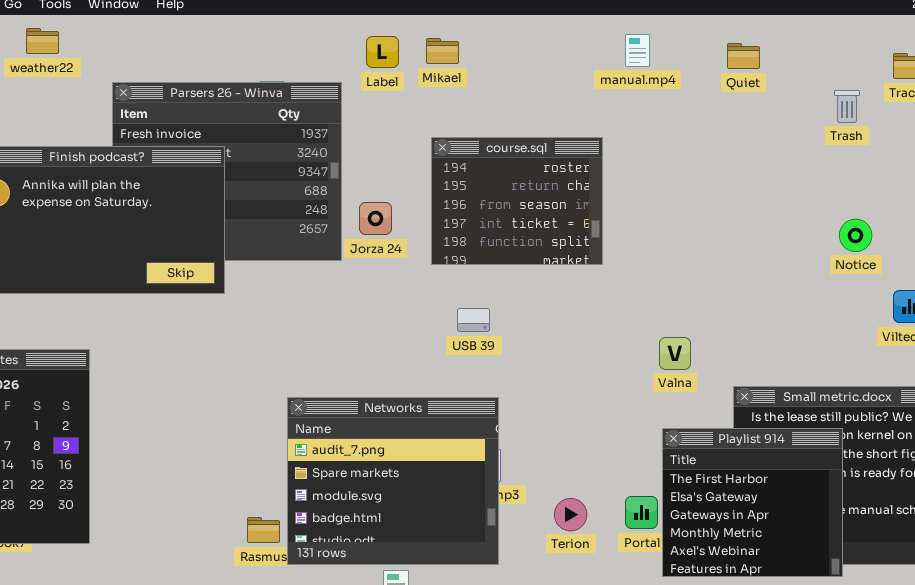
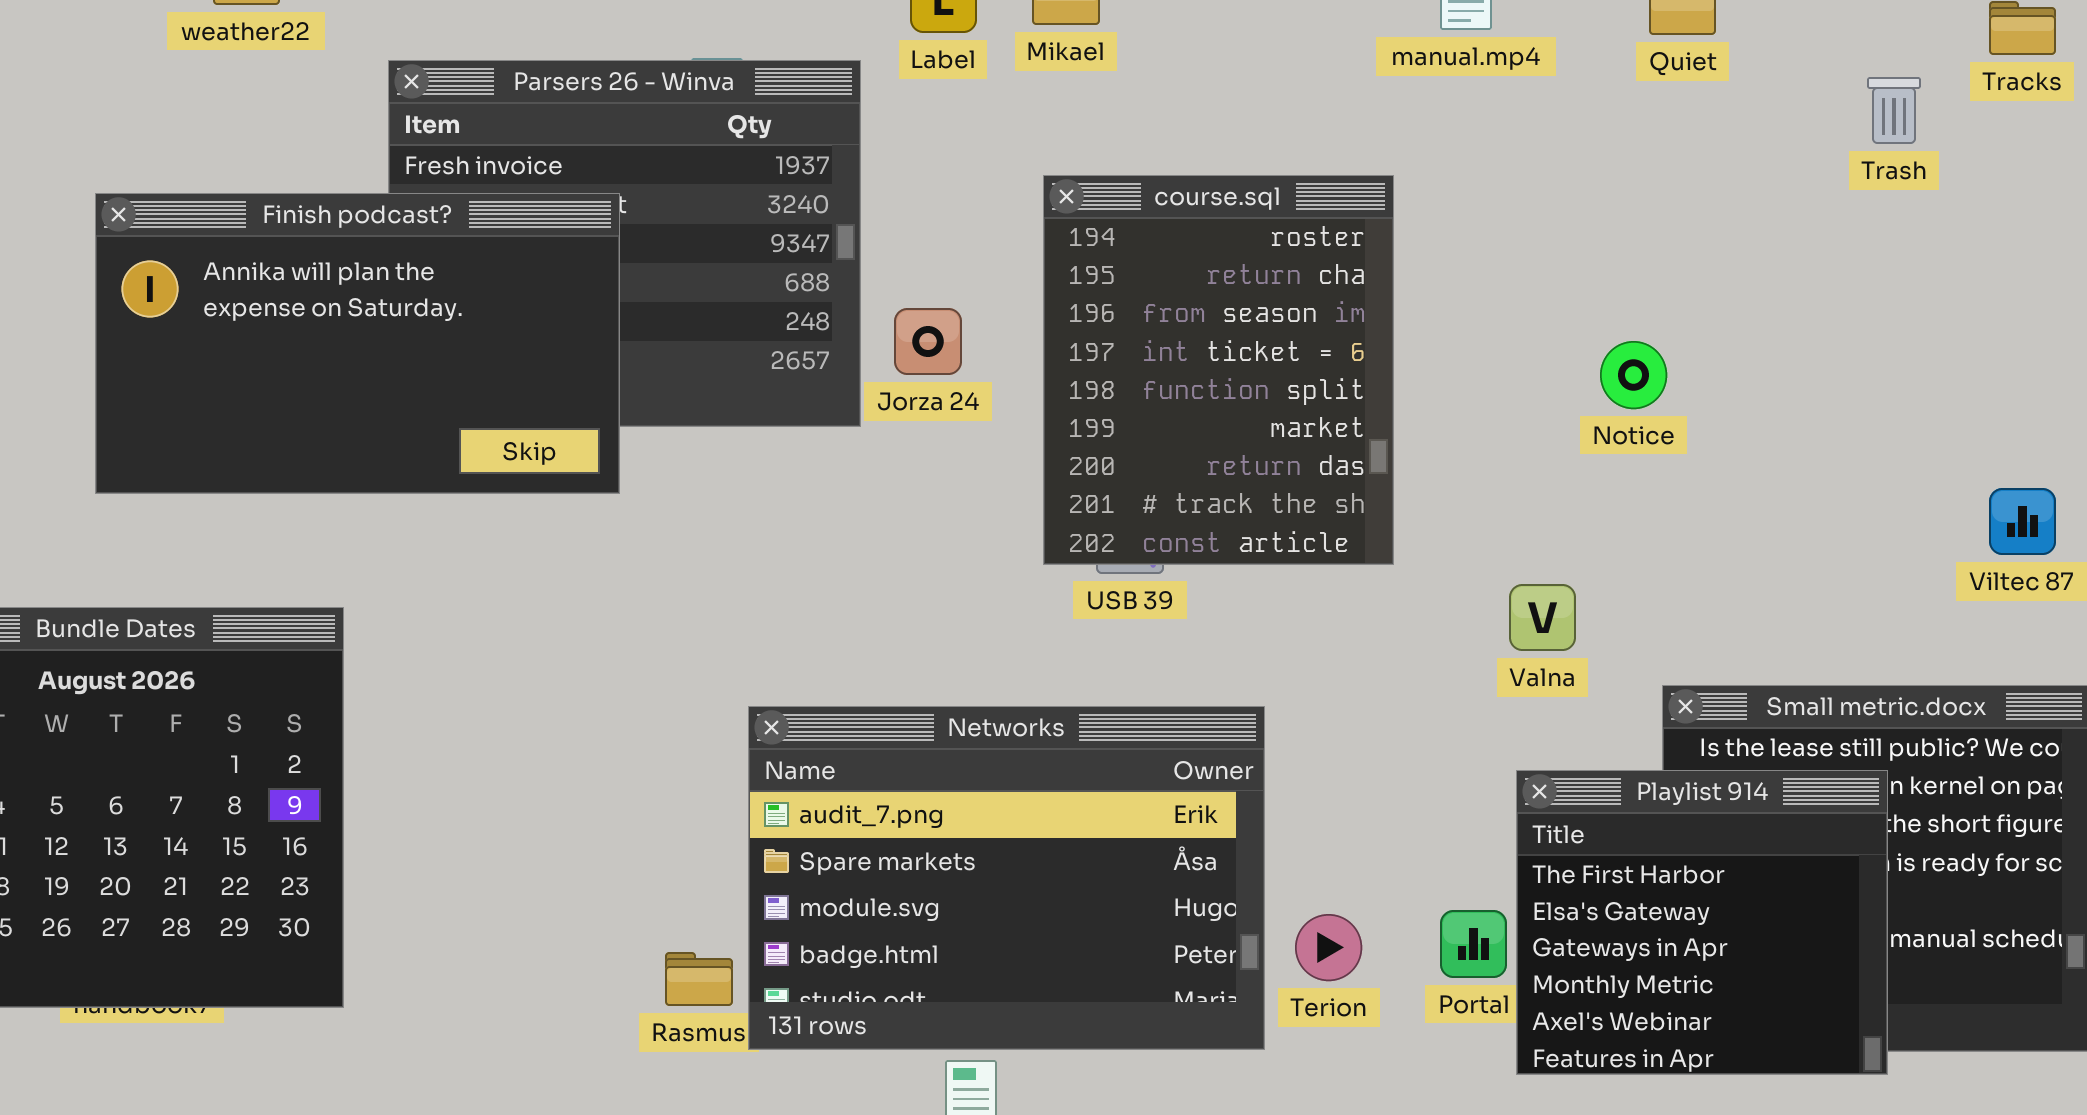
course.sql: [431,137,603,265] -> [1043,175,1394,565], resized
Notice: [839,219,872,252] -> [1600,341,1667,409], moved
Networks: [287,397,499,565] -> [748,706,1265,1050], resized

